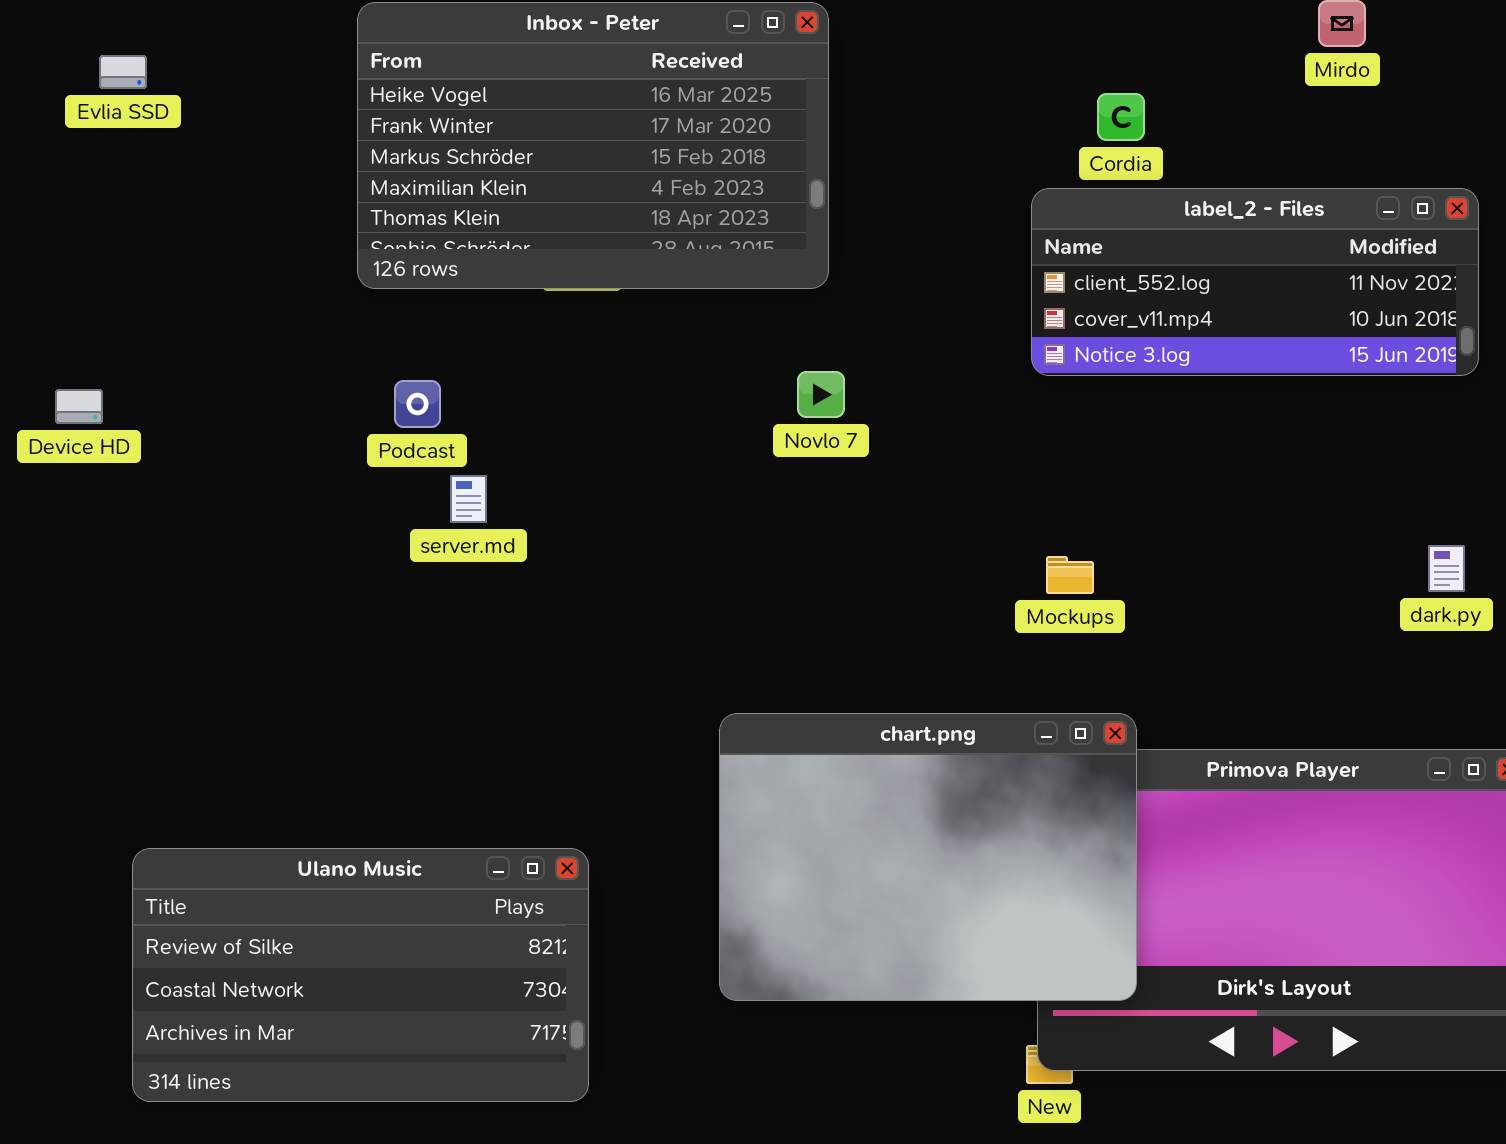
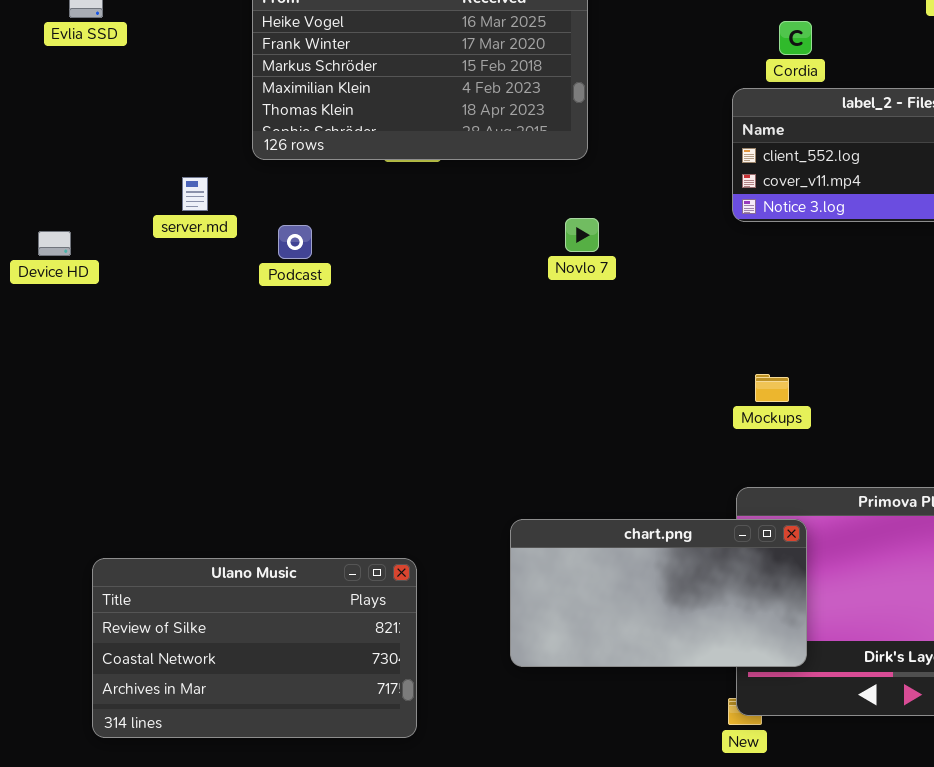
server.md: [450,475,487,523] -> [182,177,208,211], moved
Mockups: [1046,556,1094,594] -> [755,374,789,402], moved
chart.png: [719,713,1137,1001] -> [510,519,807,667], resized

